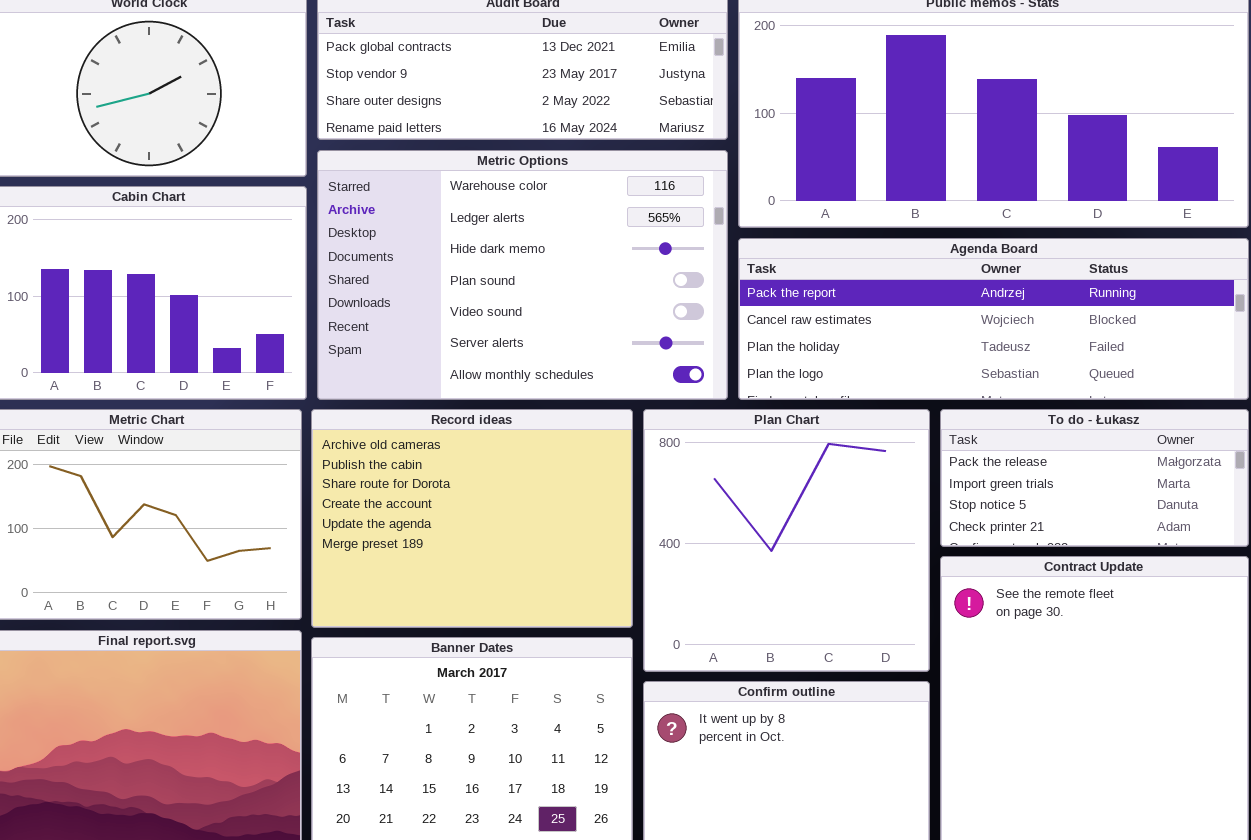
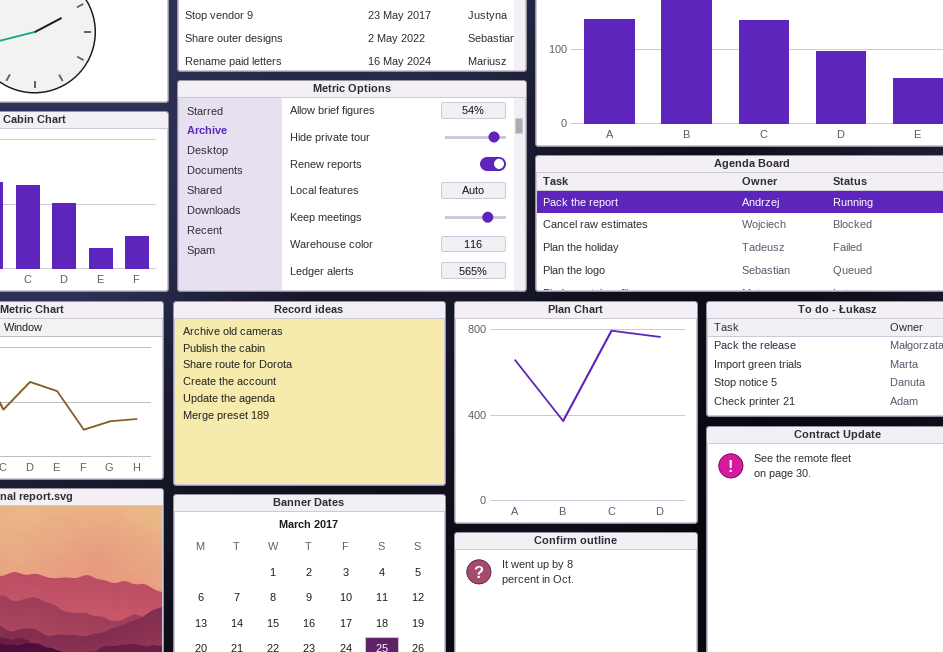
Metric Options: [317,150,728,400] -> [177,80,527,292], scrolled up 5 rows

